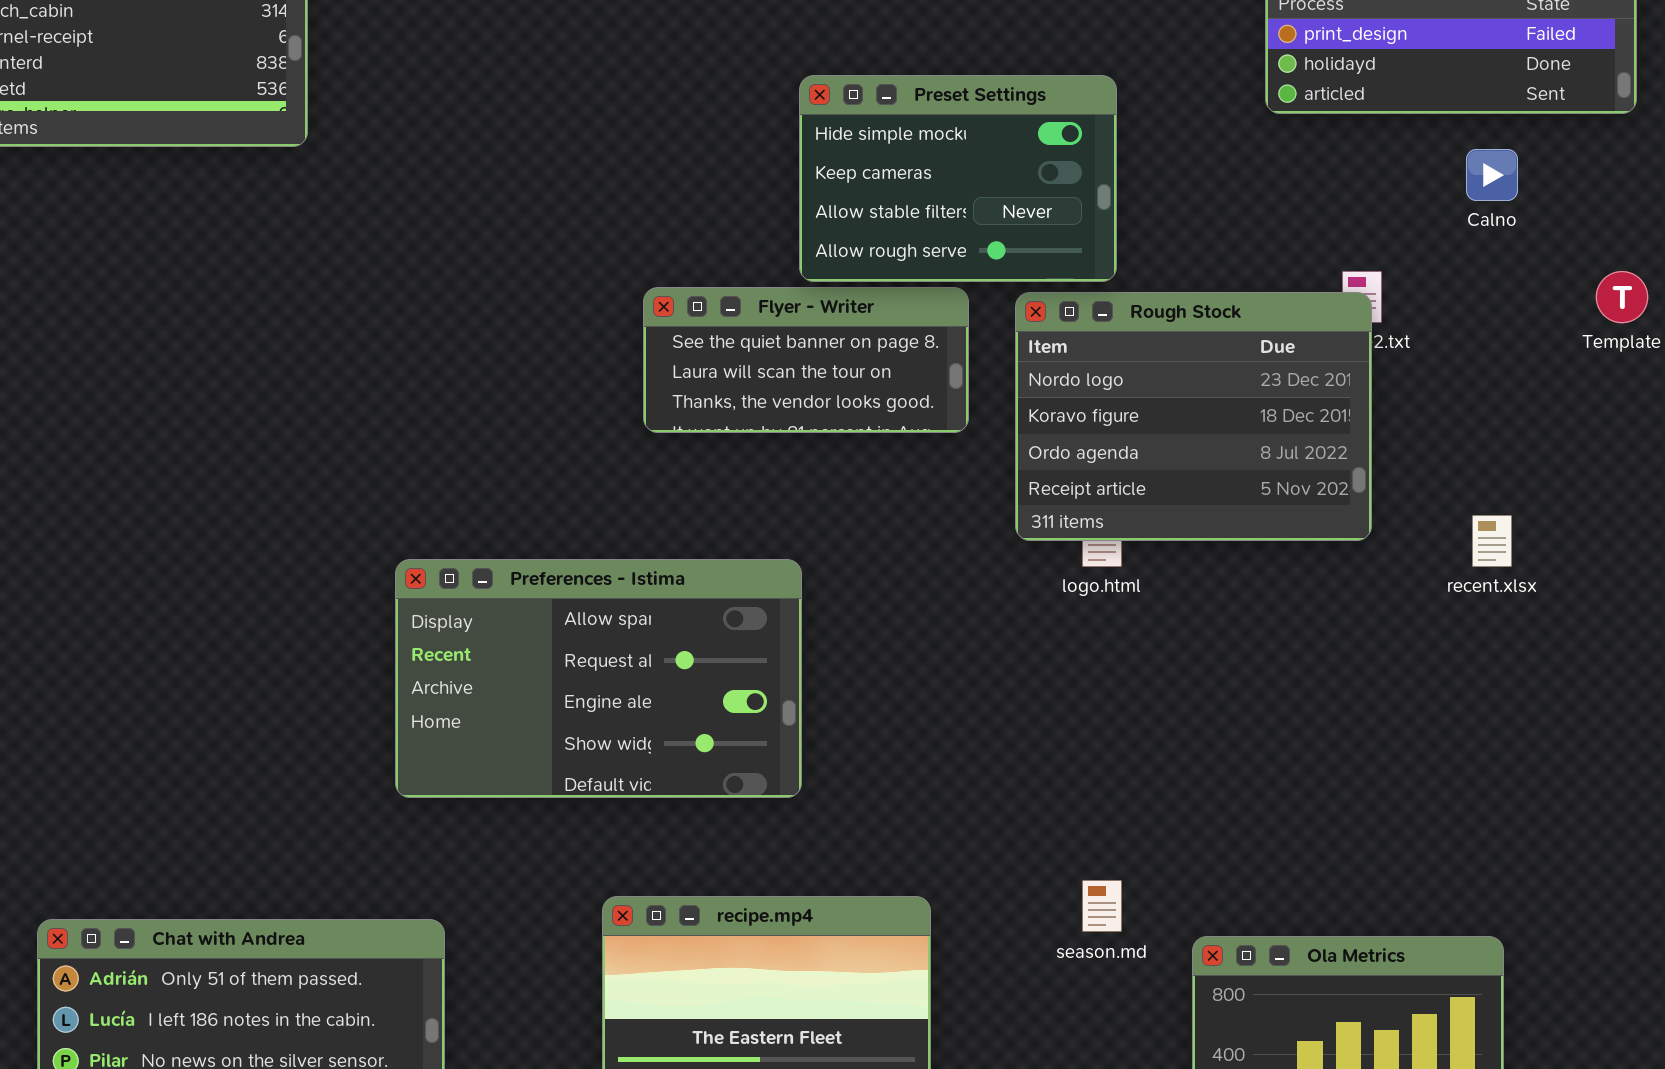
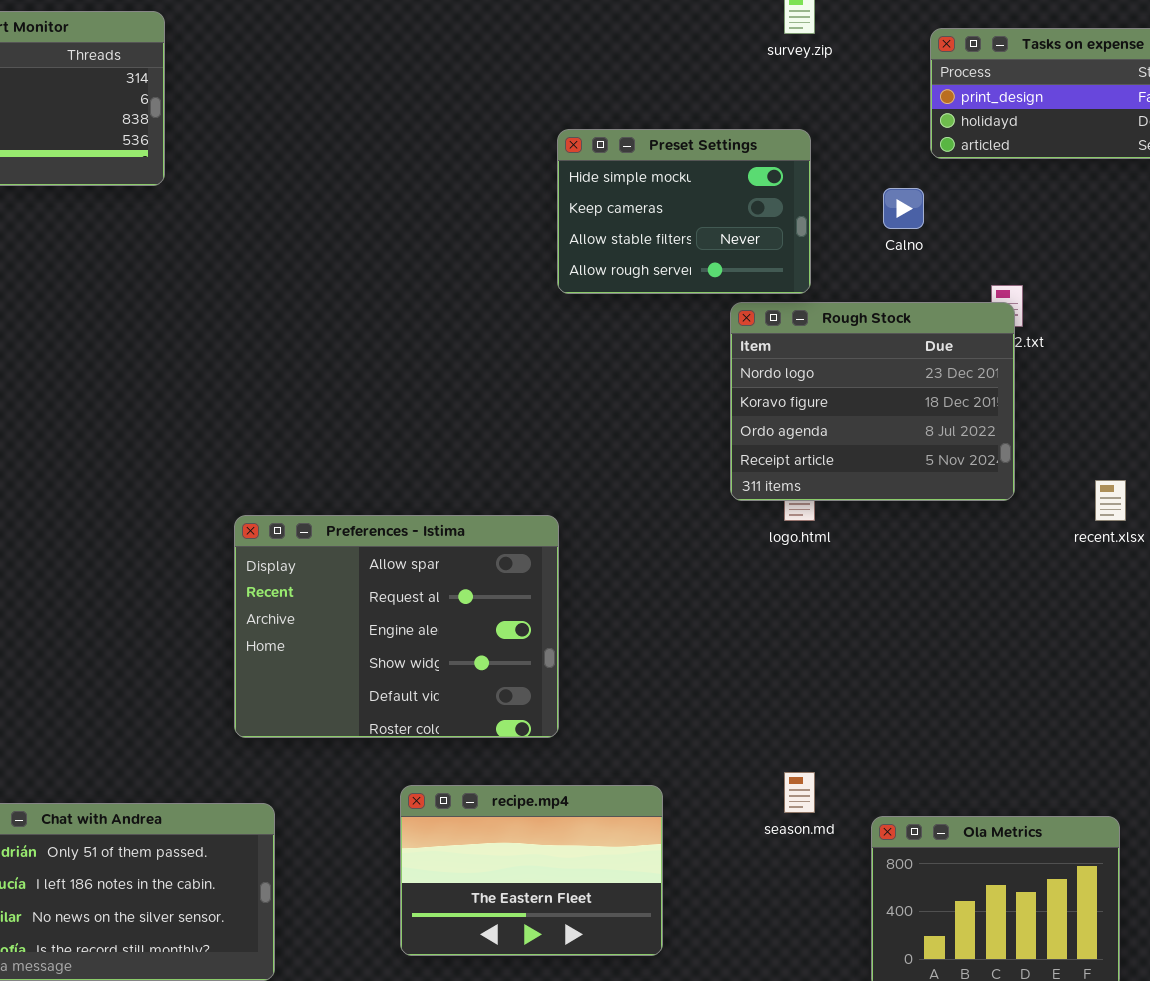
Calno: [1466,149,1518,201] -> [883,188,924,229], moved
Flyer - Writer: [643,287,969,433] -> none, closed
Preferences - Istima: [395,559,802,798] -> [234,515,559,738], resized

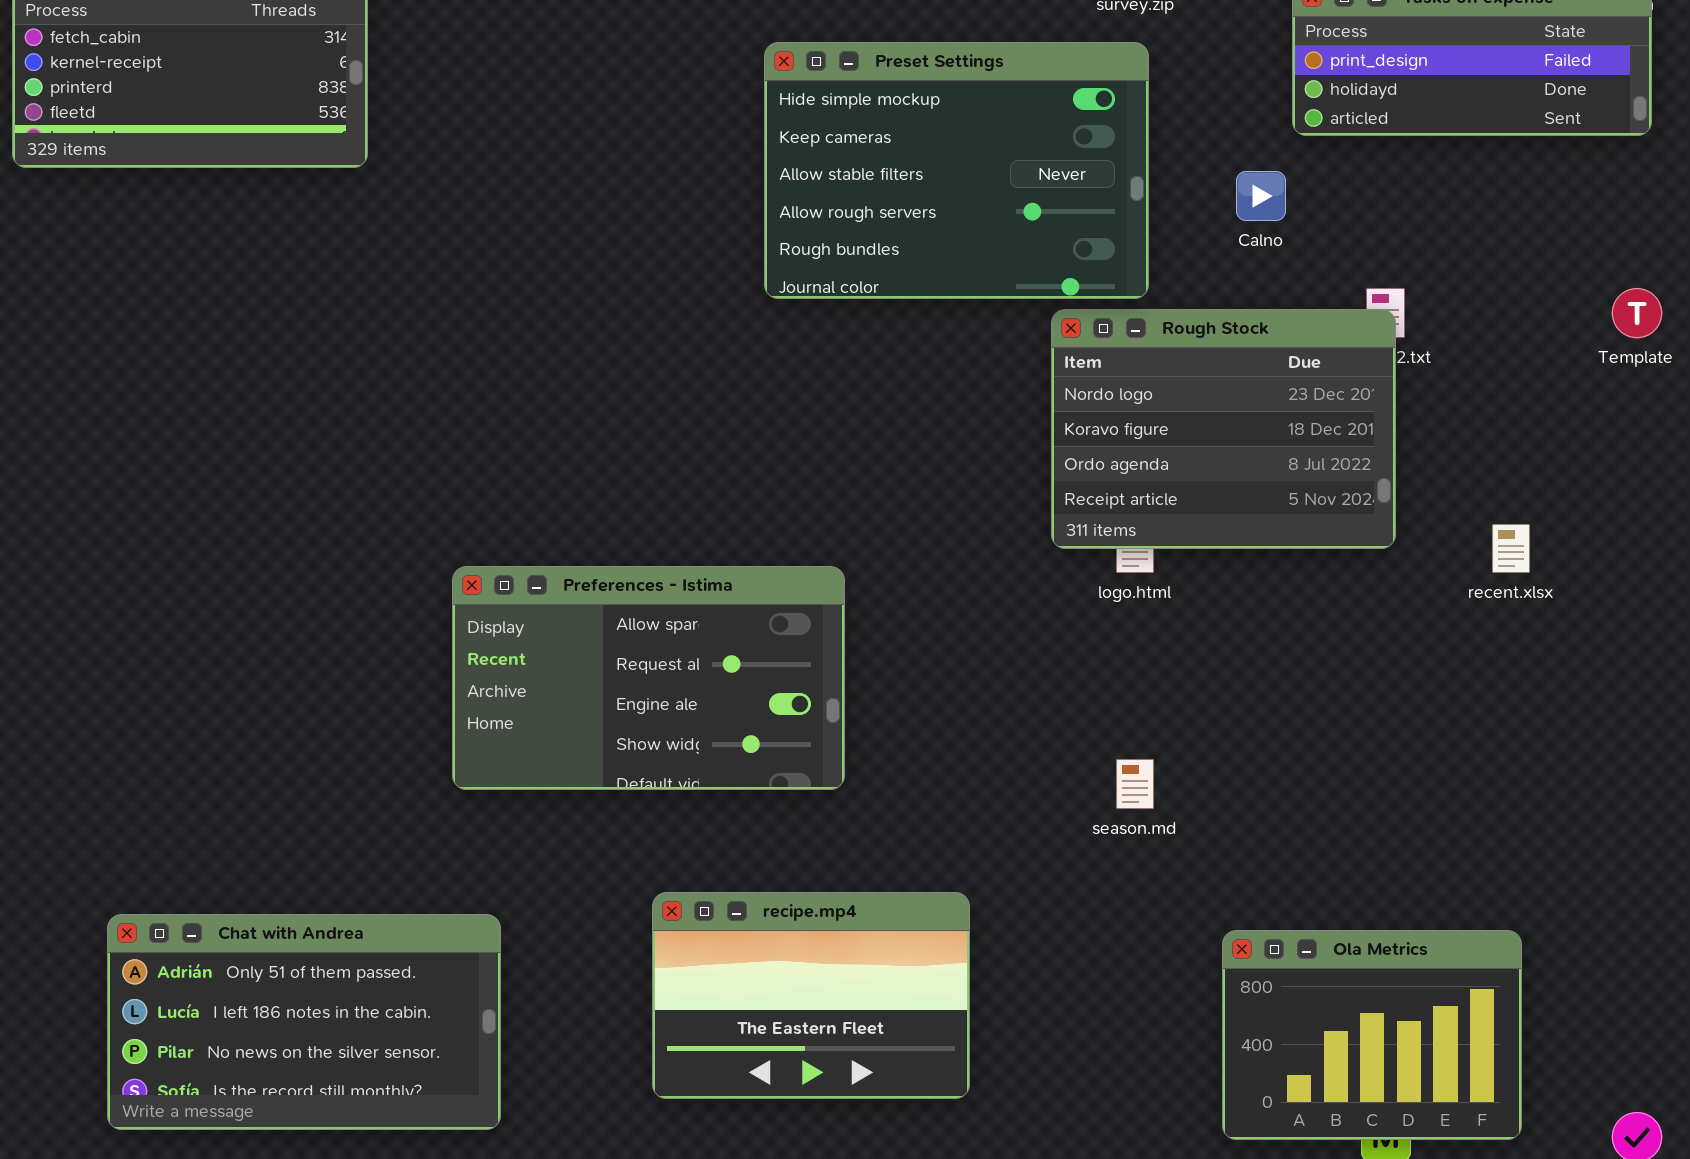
Preset Settings: [557,129,811,294] -> [764,42,1149,299], resized
Preferences - Istima: [234,515,559,738] -> [452,566,845,790], resized
season.md: [784,772,815,813] -> [1116,759,1154,809], moved

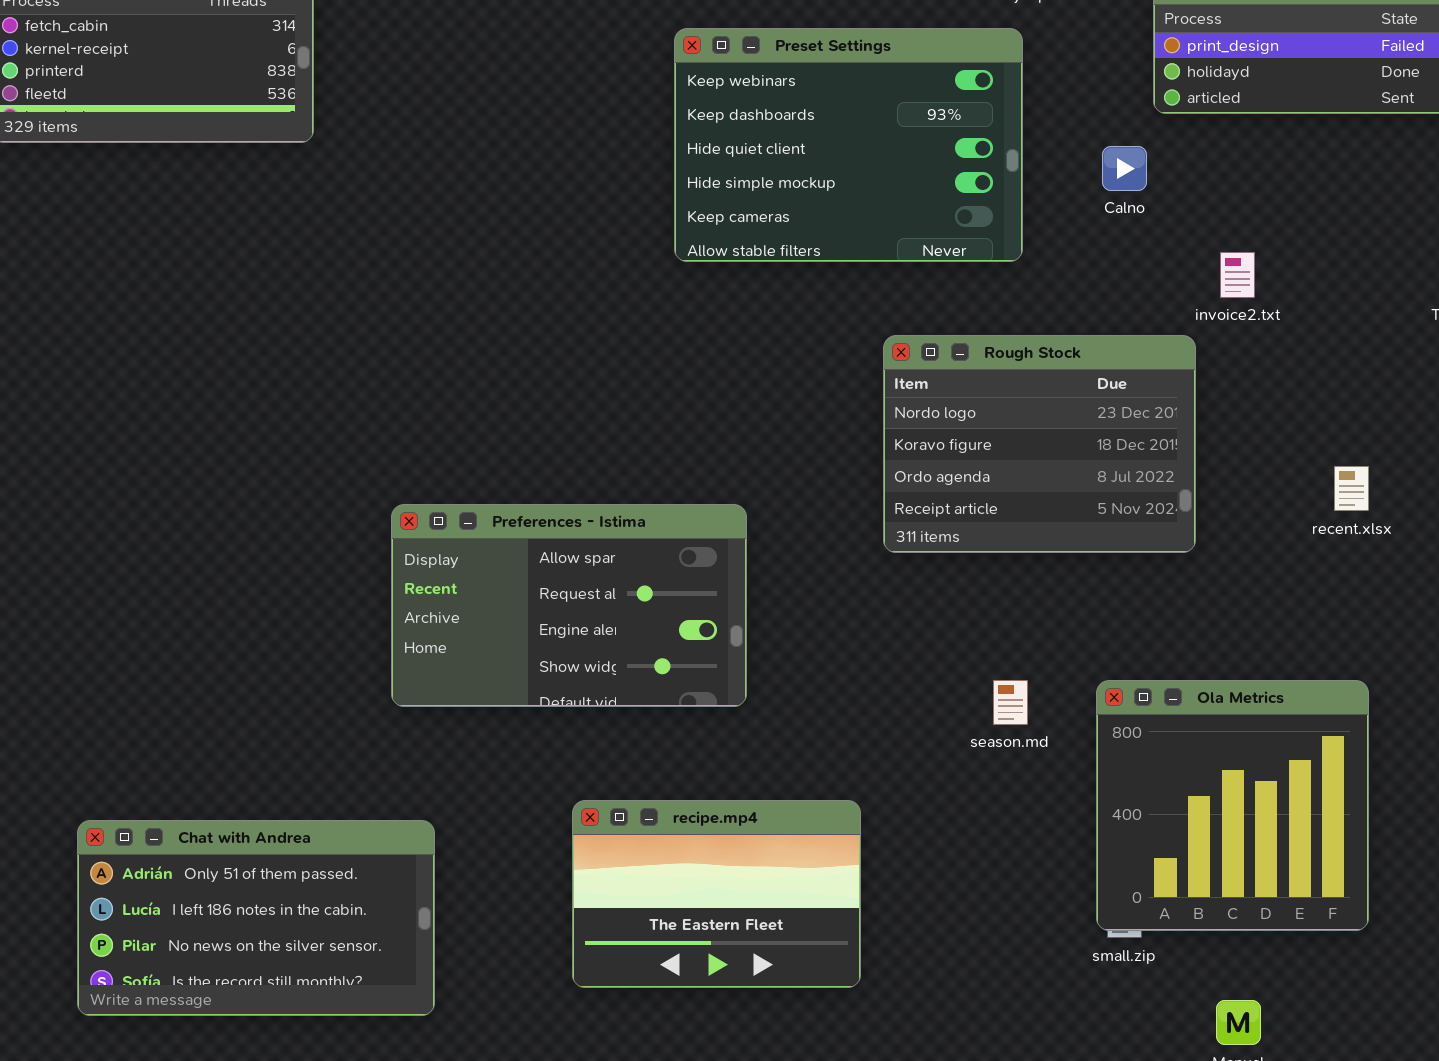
Preset Settings: [764,42,1149,299] -> [674,28,1023,262], scrolled up 3 rows
Rough Stock: [1051,309,1396,549] -> [883,335,1196,553], moved
Ola Metrics: [1222,930,1522,1140] -> [1096,680,1369,931], moved, resized

